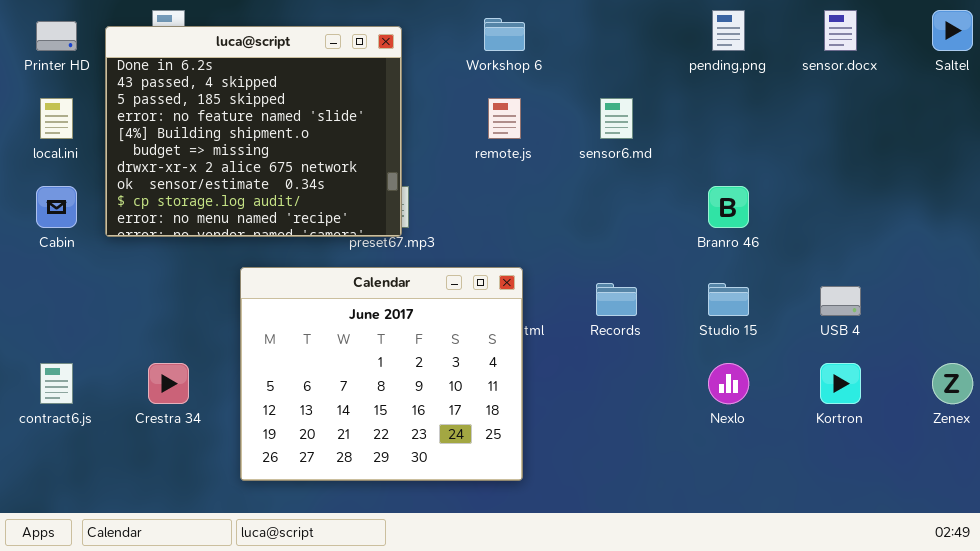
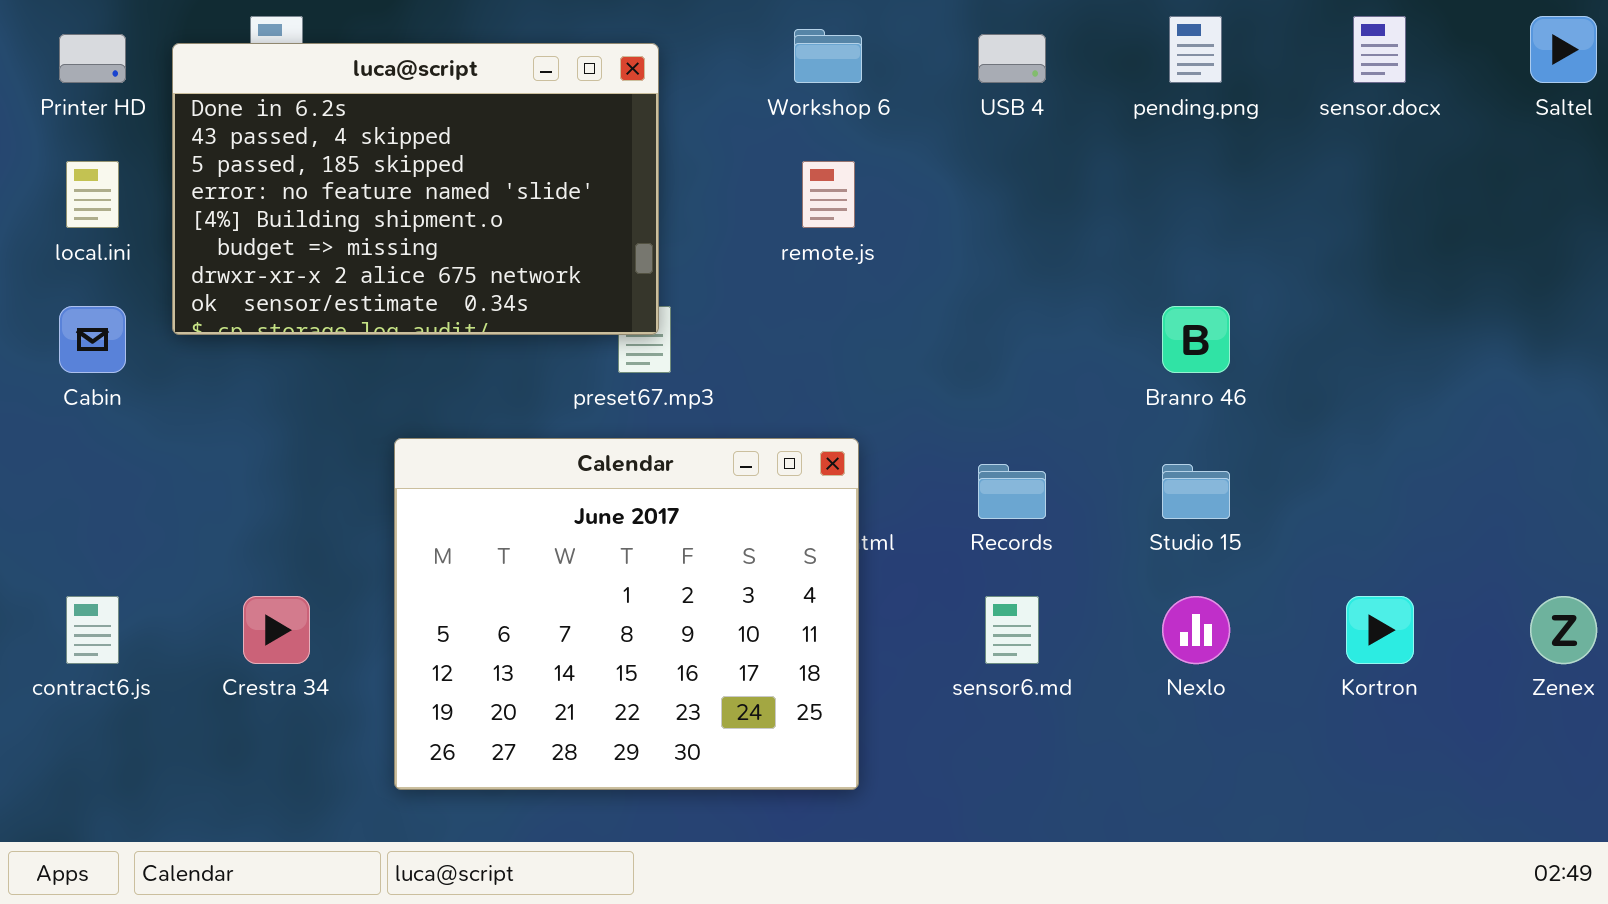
luca@script: [105,26,402,237] -> [172,43,659,335], resized
sensor6.md: [600,98,633,139] -> [985,596,1039,664], moved
USB 4: [820,286,861,316] -> [978,34,1046,83], moved

